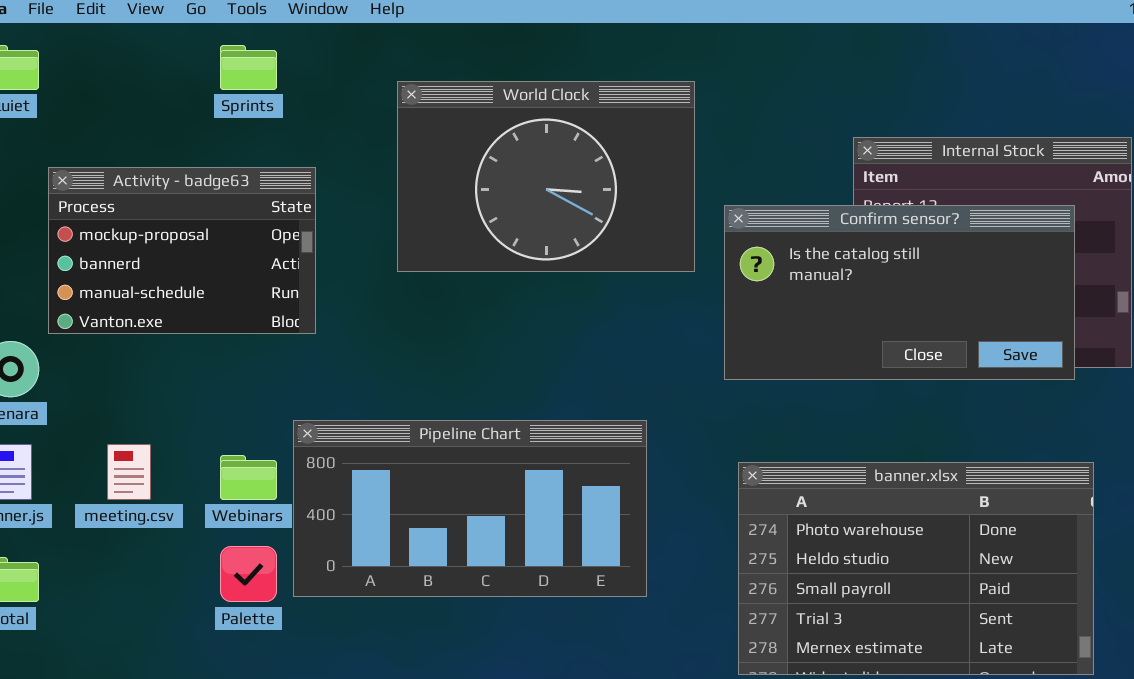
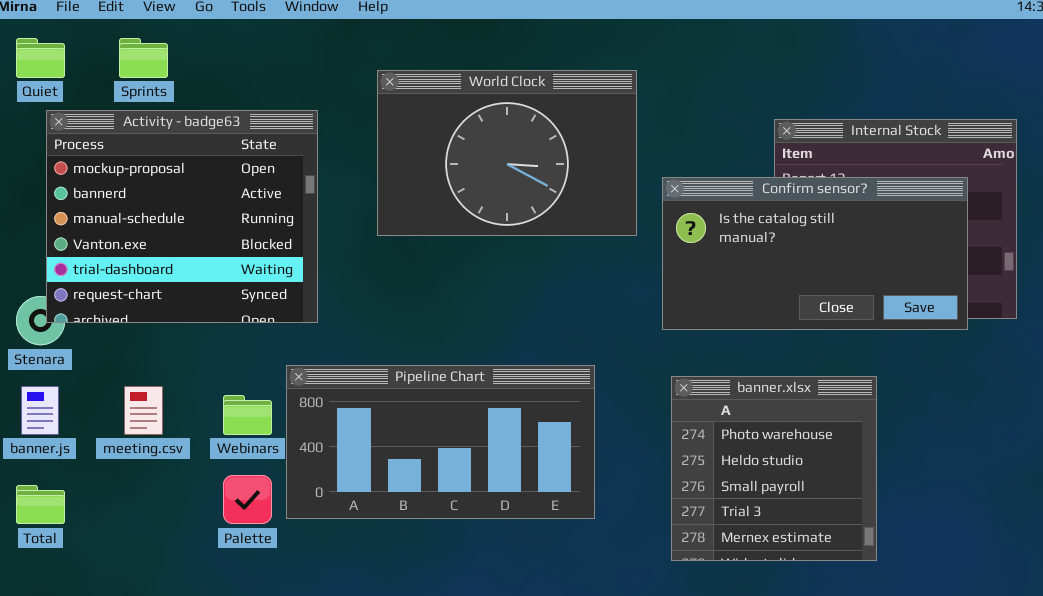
Sprints: [220,45,277,90] -> [119,38,168,78], moved
Activity - badge63: [48,167,316,334] -> [46,110,318,323], moved, resized
banner.xlsx: [738,462,1094,675] -> [671,376,877,561], moved, resized

